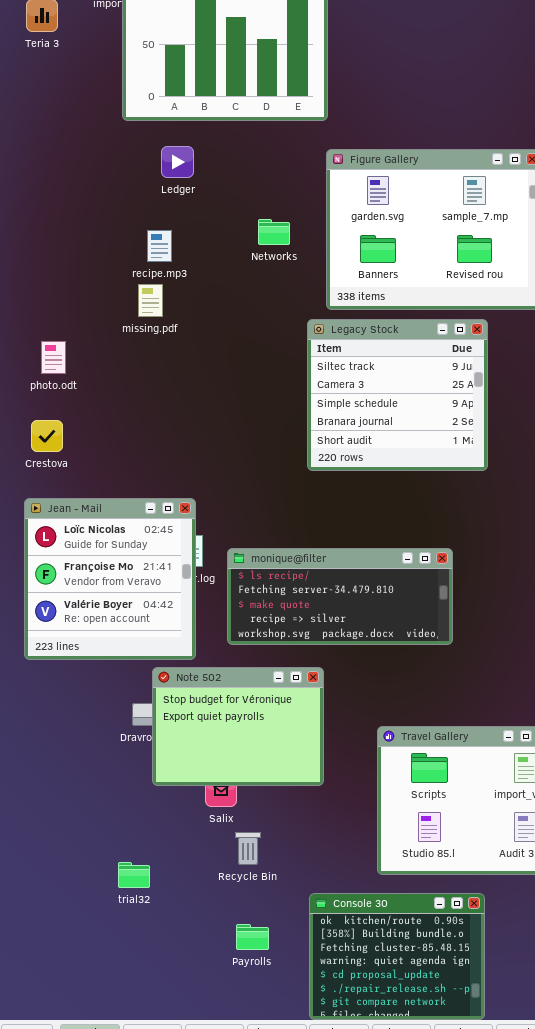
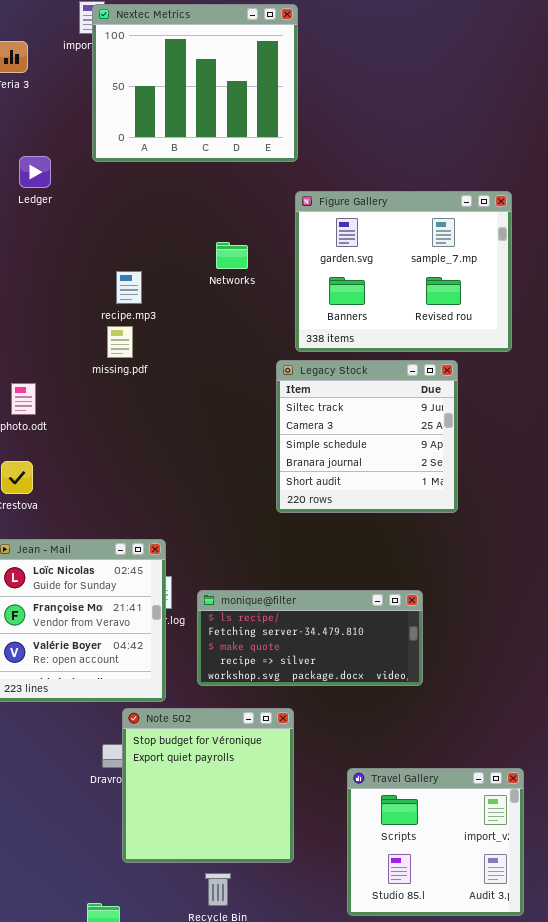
Ledger: [161,146,194,178] -> [19,156,51,188], moved
Networks: [258,219,290,245] -> [216,242,248,269], moved
Note 502: [152,667,324,786] -> [122,708,294,863], resized

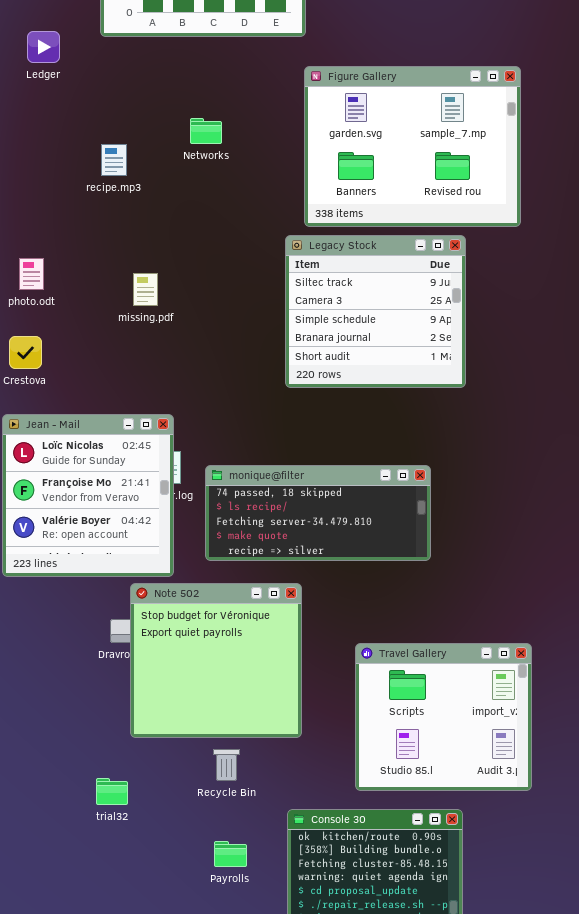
Networks: [216,242,248,269] -> [190,118,222,144], moved
recipe.mp3: [116,271,142,304] -> [101,144,127,176], moved
missing.pdf: [107,326,133,358] -> [133,273,158,306], moved
monique@filter: [197,590,423,686] -> [205,465,431,561], scrolled up 1 row

